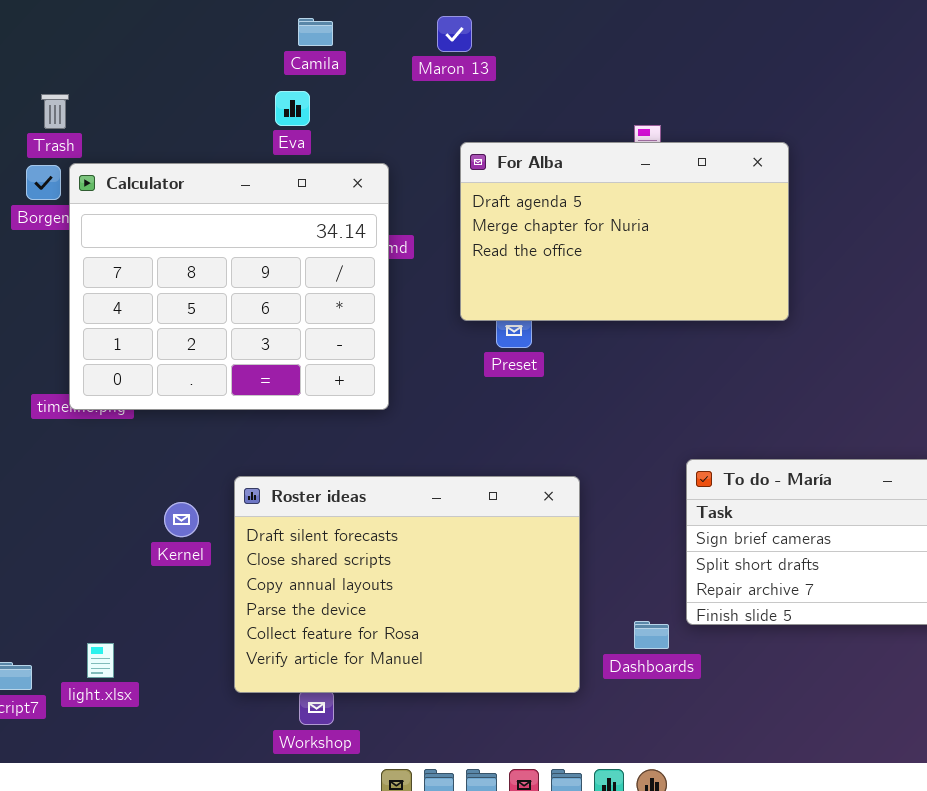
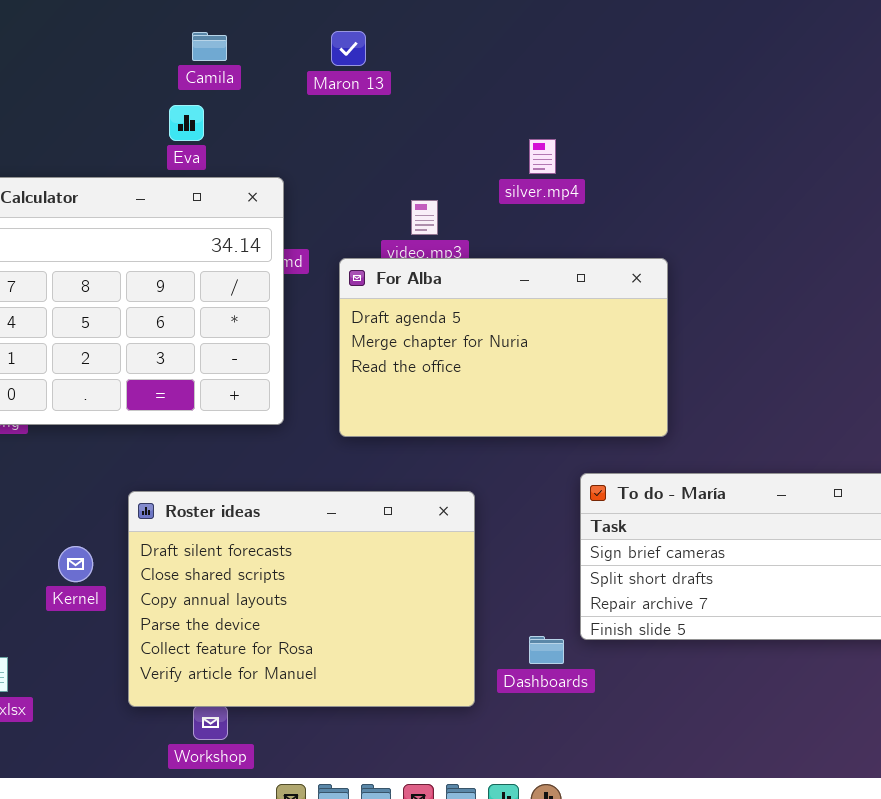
For Alba: [460,142,789,321] -> [339,258,668,437], moved
Kernel: [164,502,199,537] -> [58,546,93,582], moved

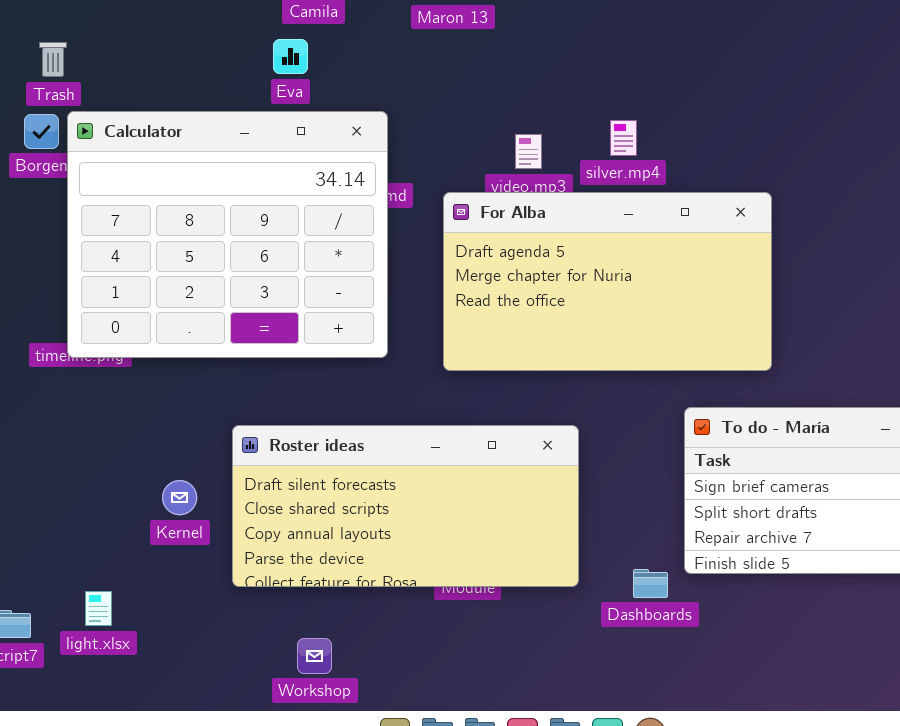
silver.mp4: [529,139,556,174] -> [610,120,637,156], moved
Roster ideas: [128,491,475,707] -> [232,425,579,587], resized

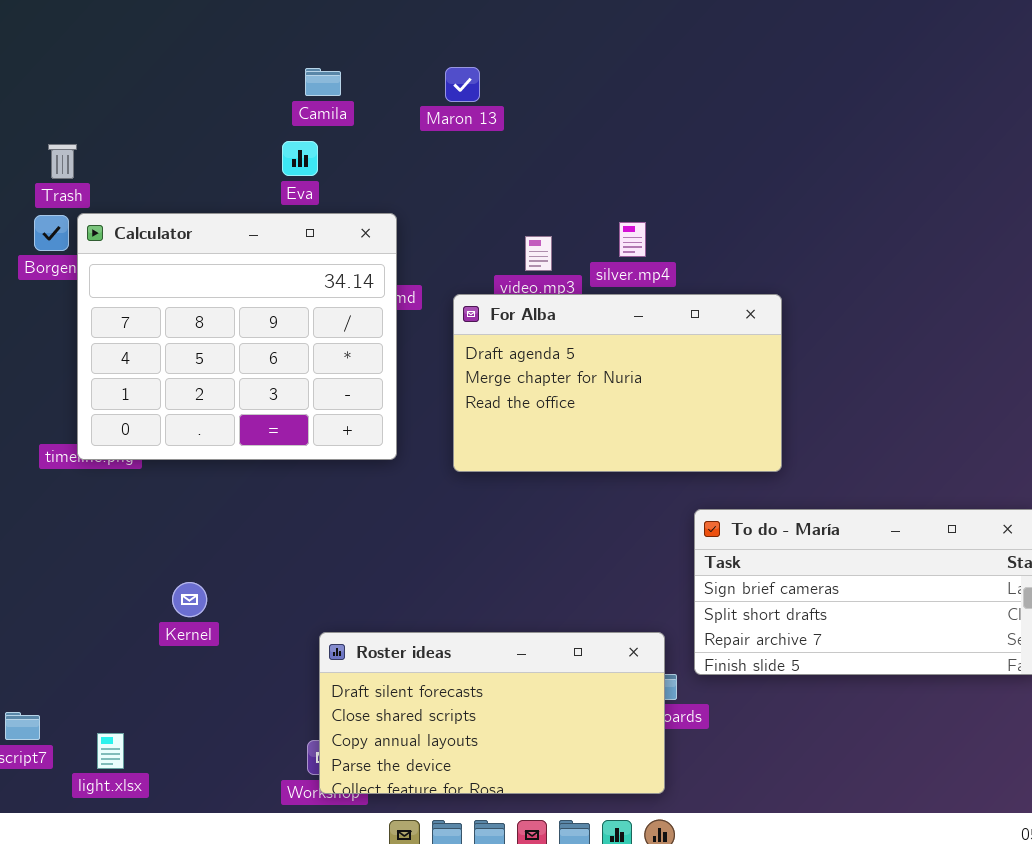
Roster ideas: [232,425,579,587] -> [319,632,665,794], moved
light.xlsx: [85,591,112,626] -> [97,733,124,769], moved

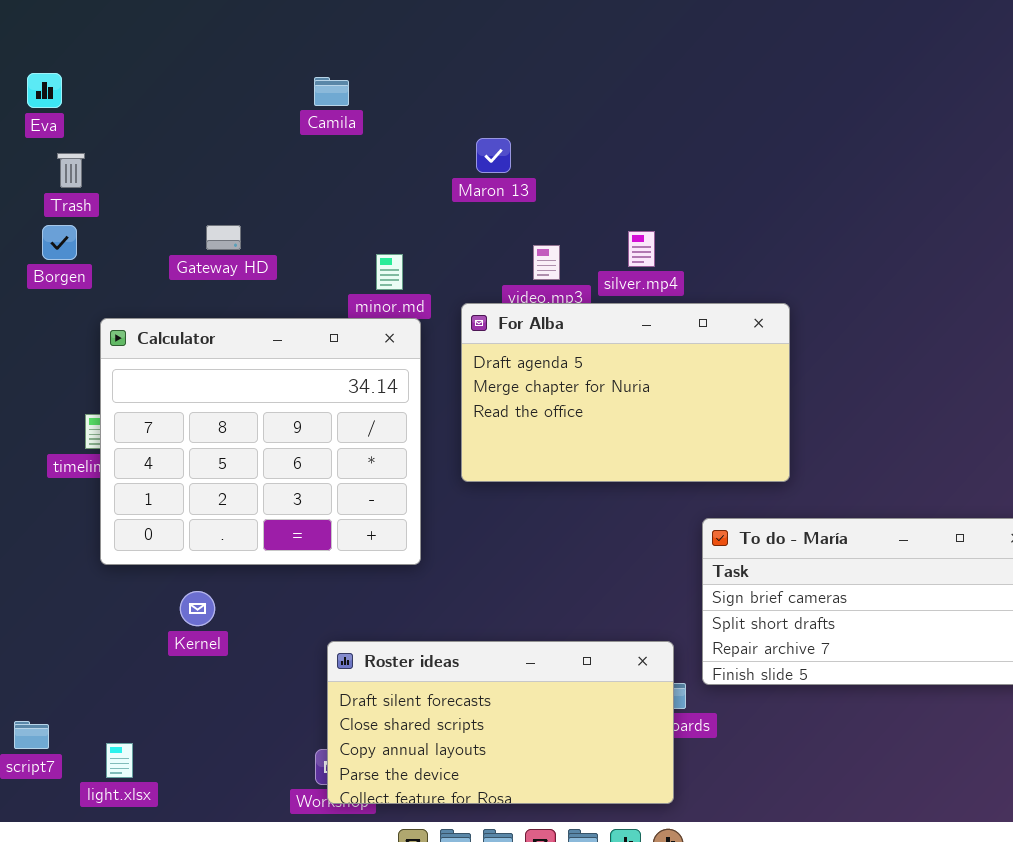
Maron 13: [445,67,480,102] -> [476,138,511,173], moved
Eva: [282,141,318,176] -> [27,73,62,108], moved
Calculator: [77,213,397,460] -> [100,318,421,565], moved

